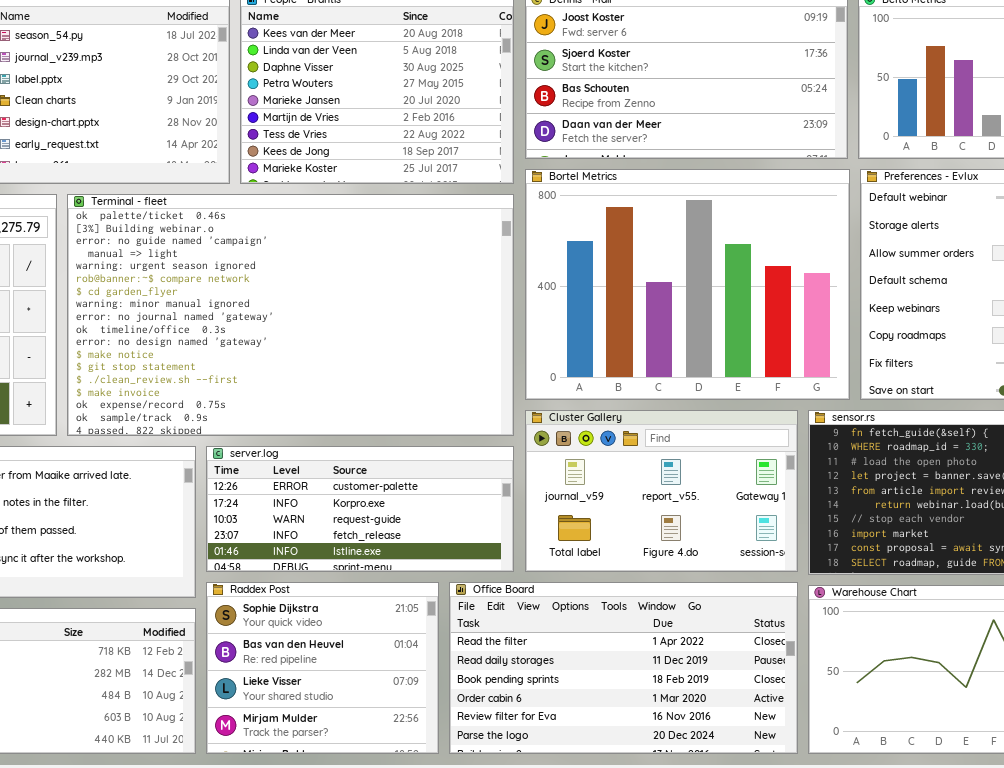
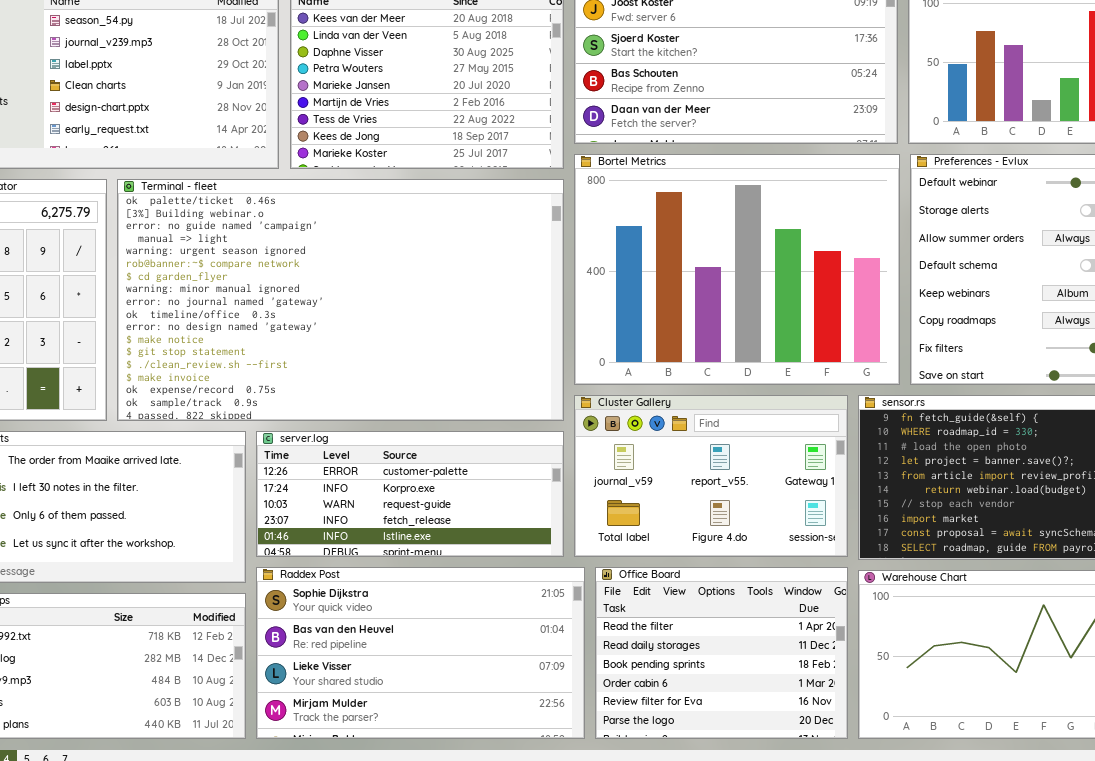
Raddex Post: [206,582,439,754] -> [256,567,585,739], resized
Office Board: [449,582,798,754] -> [595,567,848,739], resized

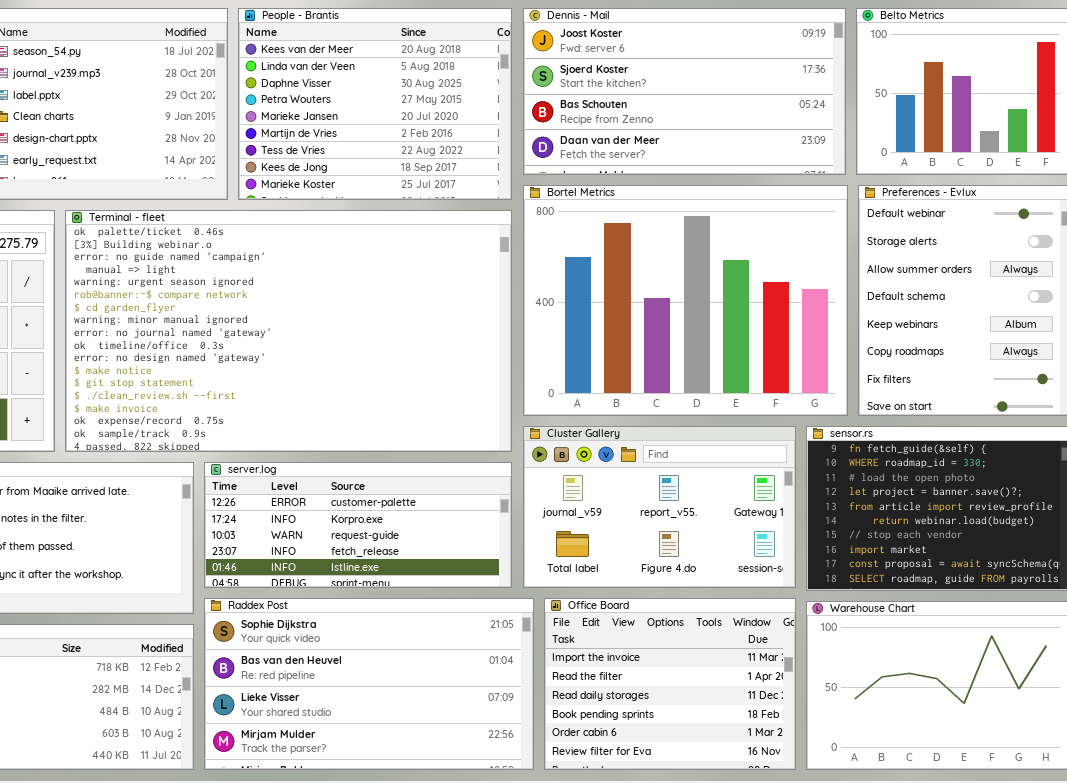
Office Board: [595,567,848,739] -> [544,598,796,770], scrolled up 1 row

